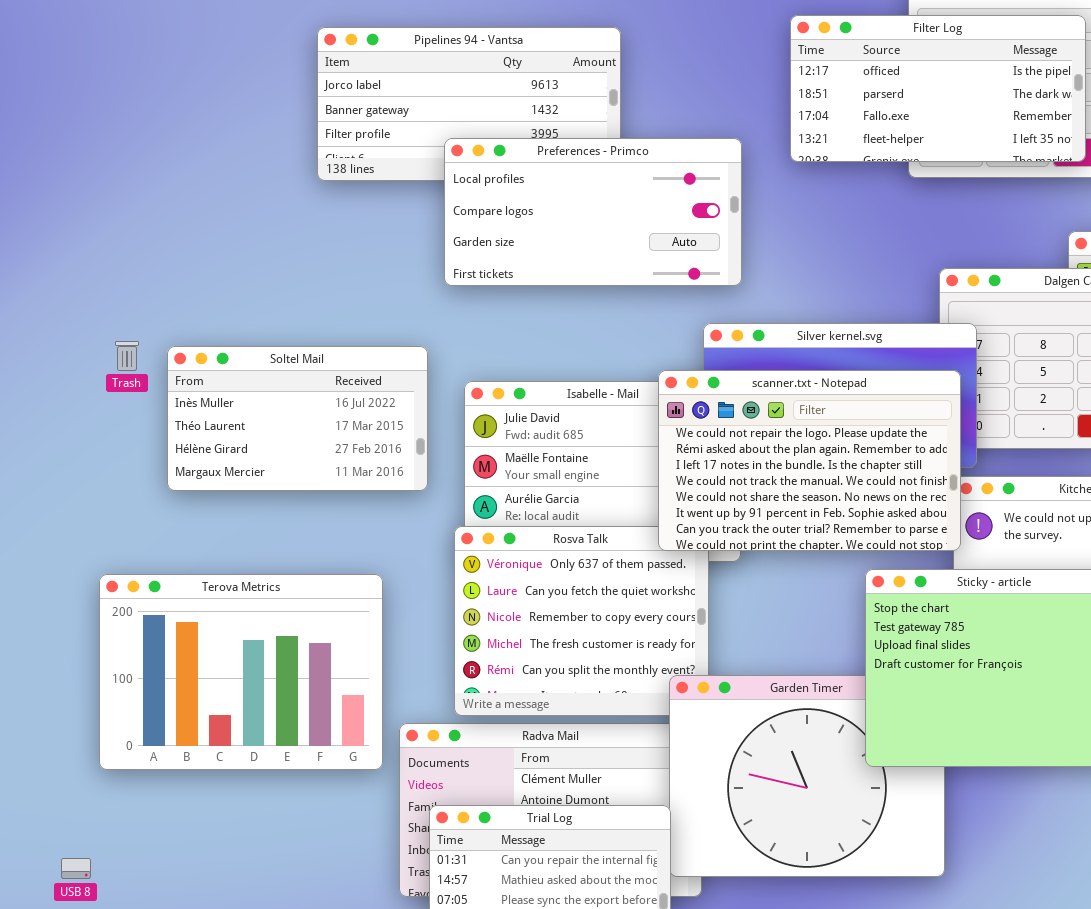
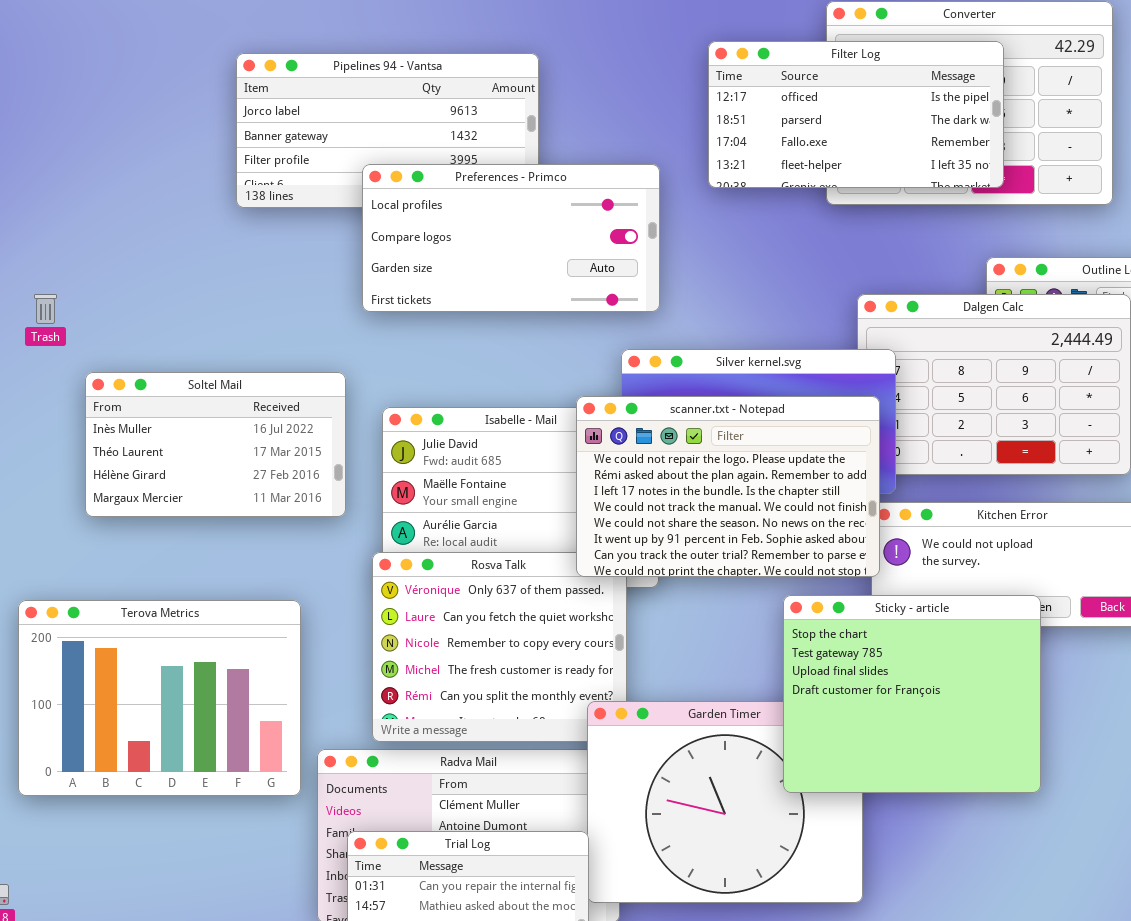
Trash: [115,341,139,371] -> [34,294,57,324], moved

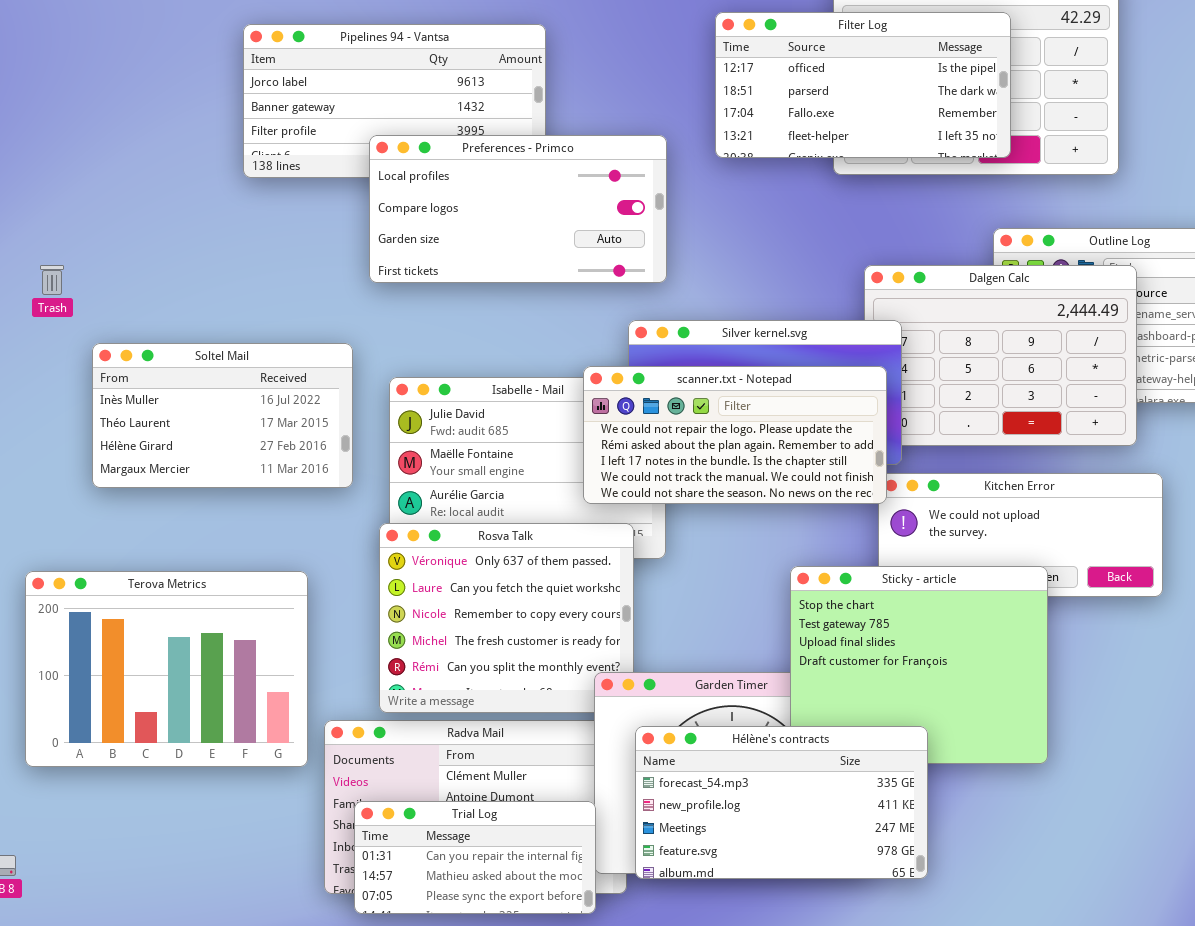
scanner.txt - Notepad: [576,396,880,577] -> [583,366,887,504], resized
Hélène's contracts: none -> [635,726,928,879], opened

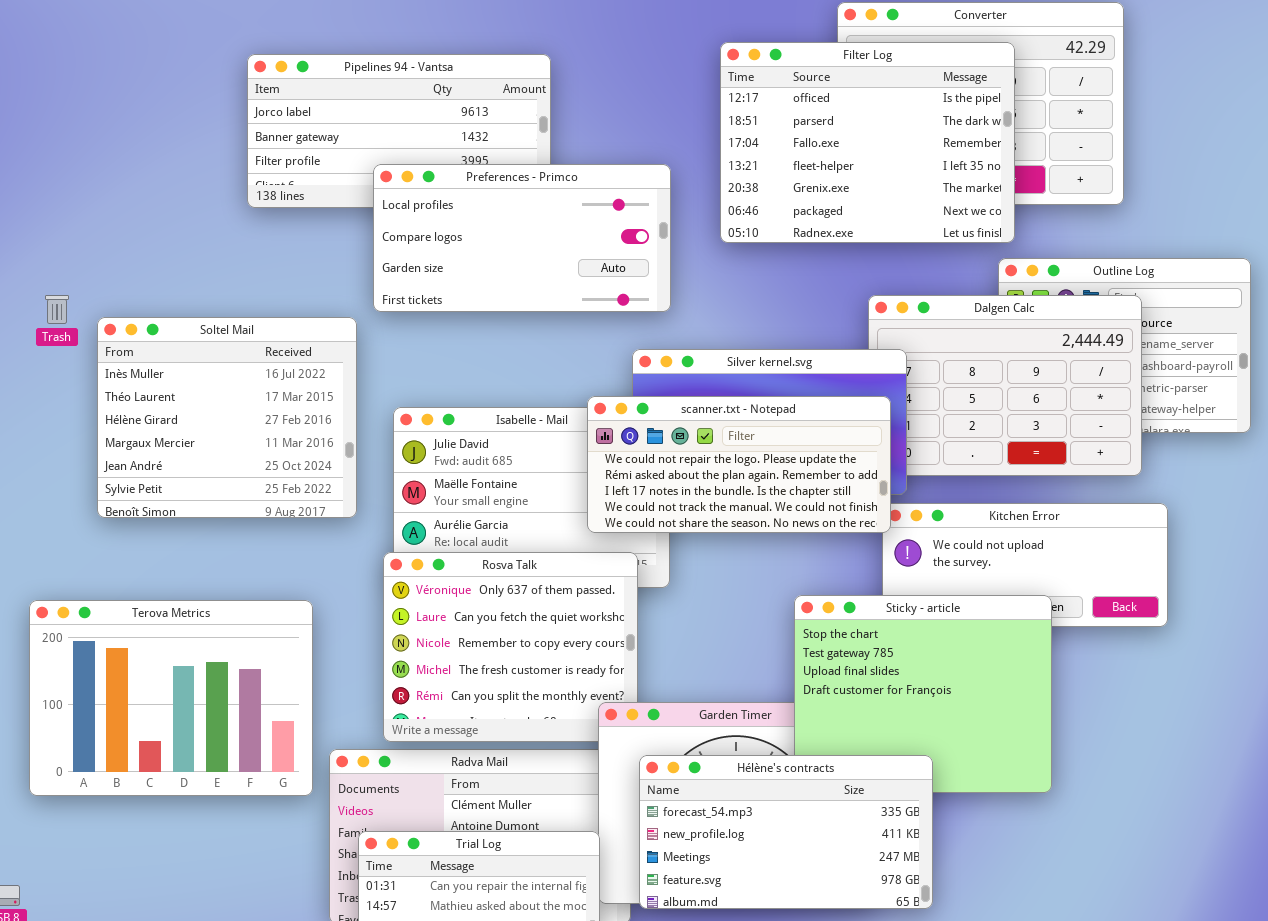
Filter Log: [715,12,1011,158] -> [720,42,1015,243], resized
Soltel Mail: [92,343,353,488] -> [97,317,357,518], resized

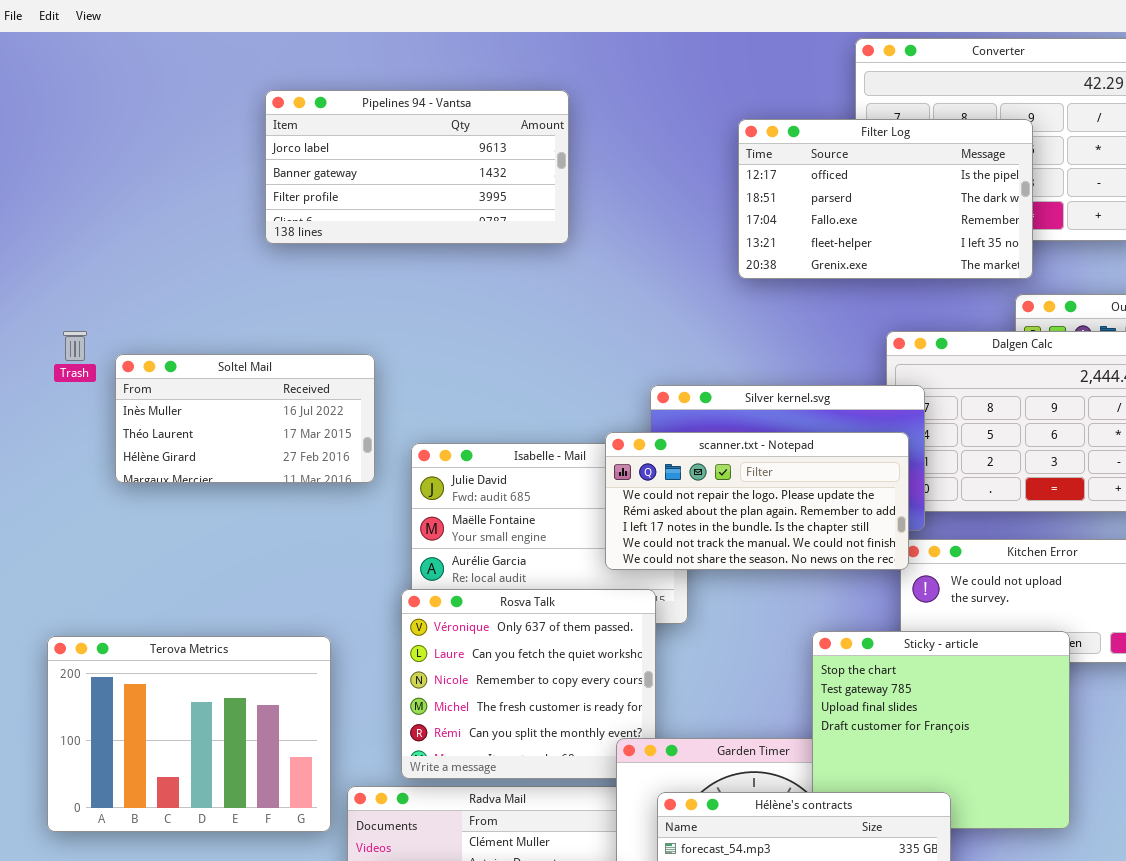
Filter Log: [720,42,1015,243] -> [738,119,1033,279], resized
Preferences - Primco: [373,164,671,312] -> none, closed
Soltel Mail: [97,317,357,518] -> [115,354,375,483], resized

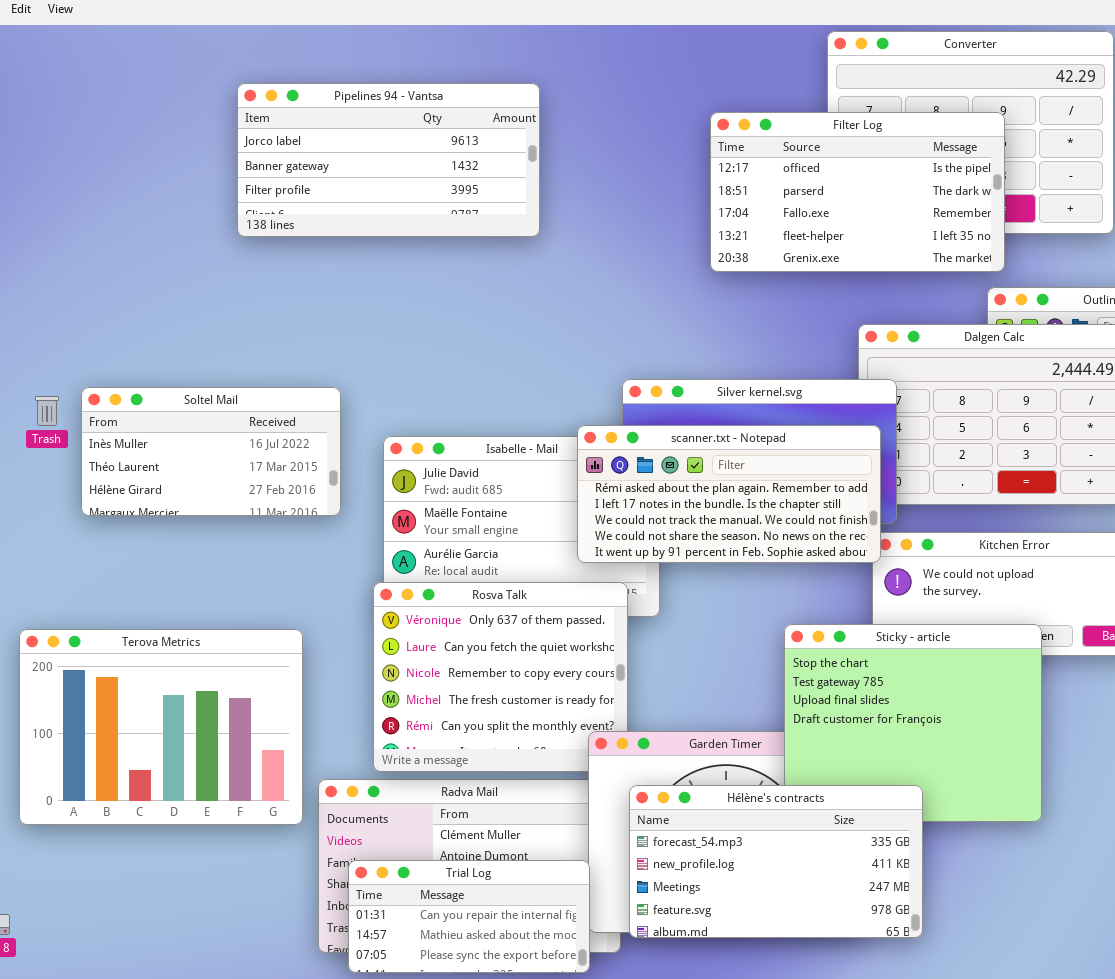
Trash: [63,331,87,361] -> [35,396,59,426], moved
Soltel Mail: [115,354,375,483] -> [81,387,341,516], moved
scanner.txt - Notepad: [605,432,909,570] -> [577,425,881,563], scrolled down 1 row

